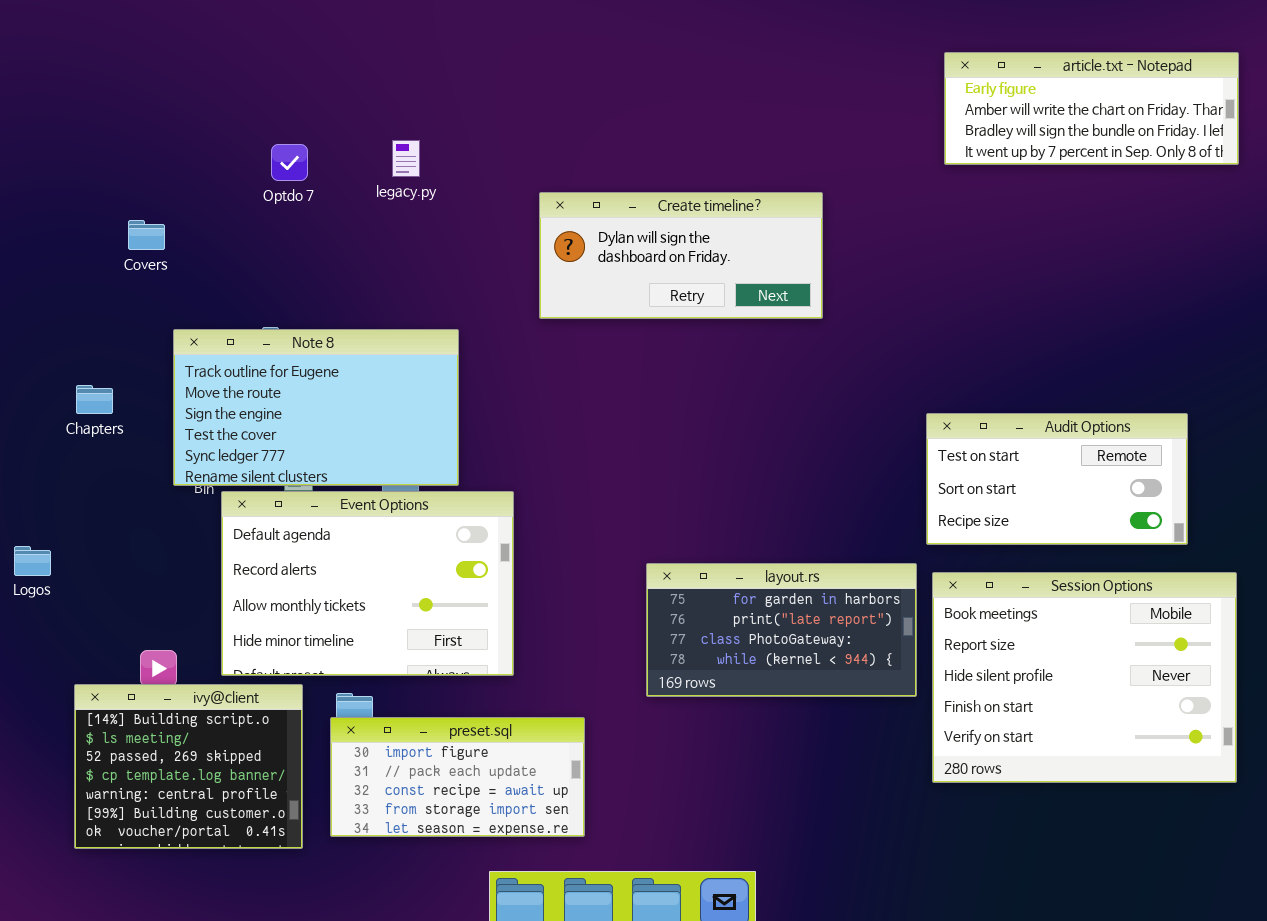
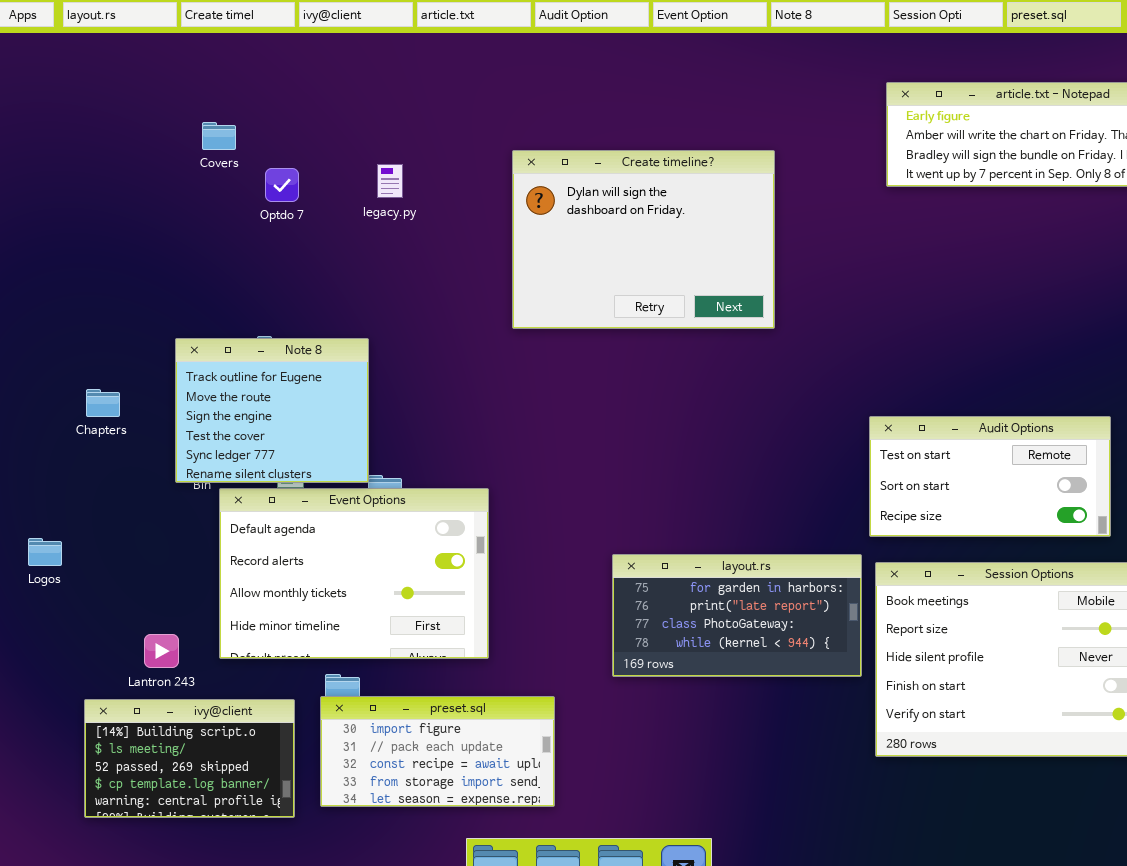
Create timeline?: [539,192,823,319] -> [512,150,775,329], resized
Covers: [128,220,165,250] -> [202,122,236,150], moved
Note 8: [173,329,459,486] -> [175,338,369,483], resized
ivy@client: [74,684,303,849] -> [84,699,295,818], resized

